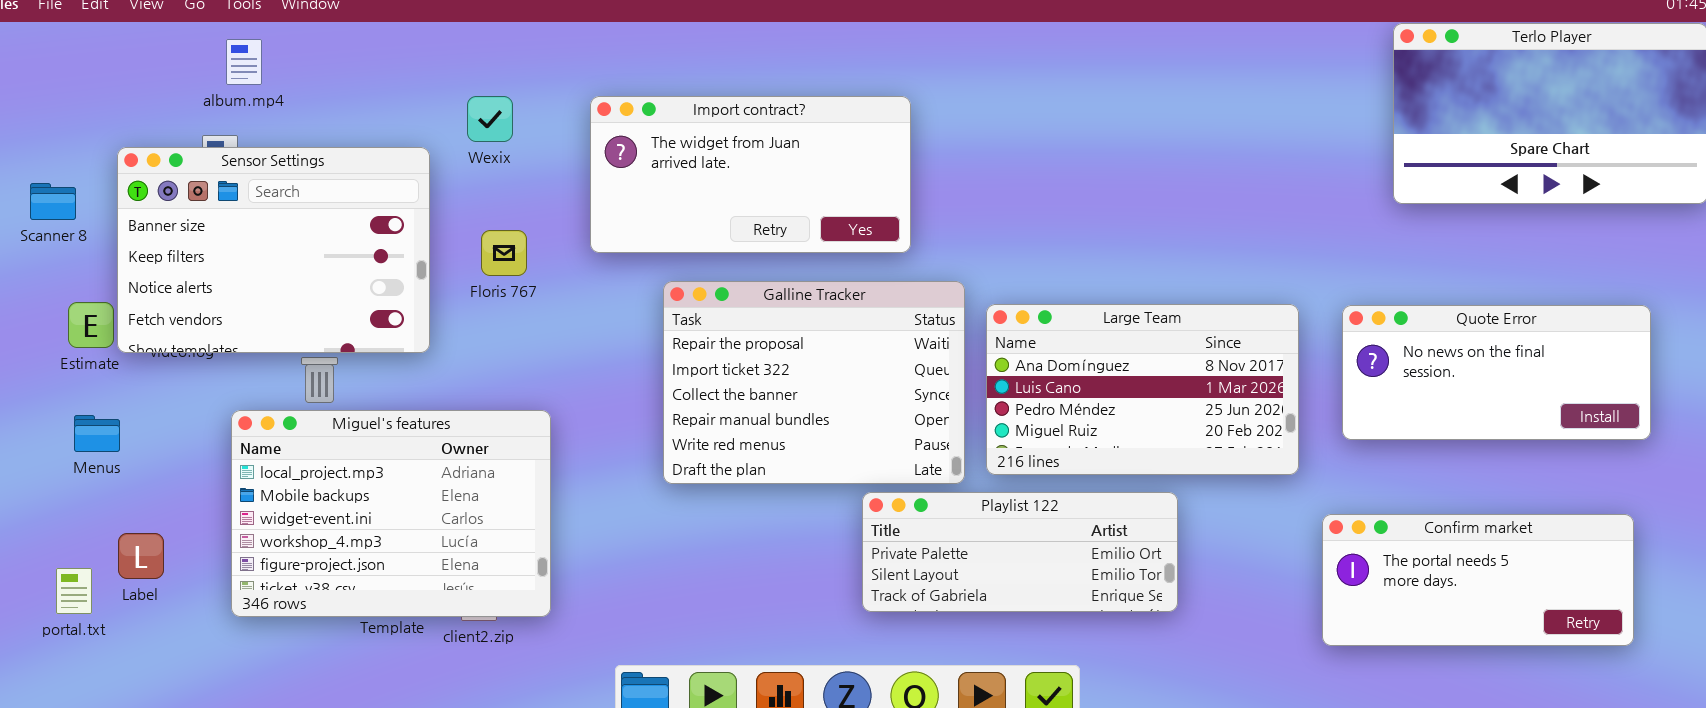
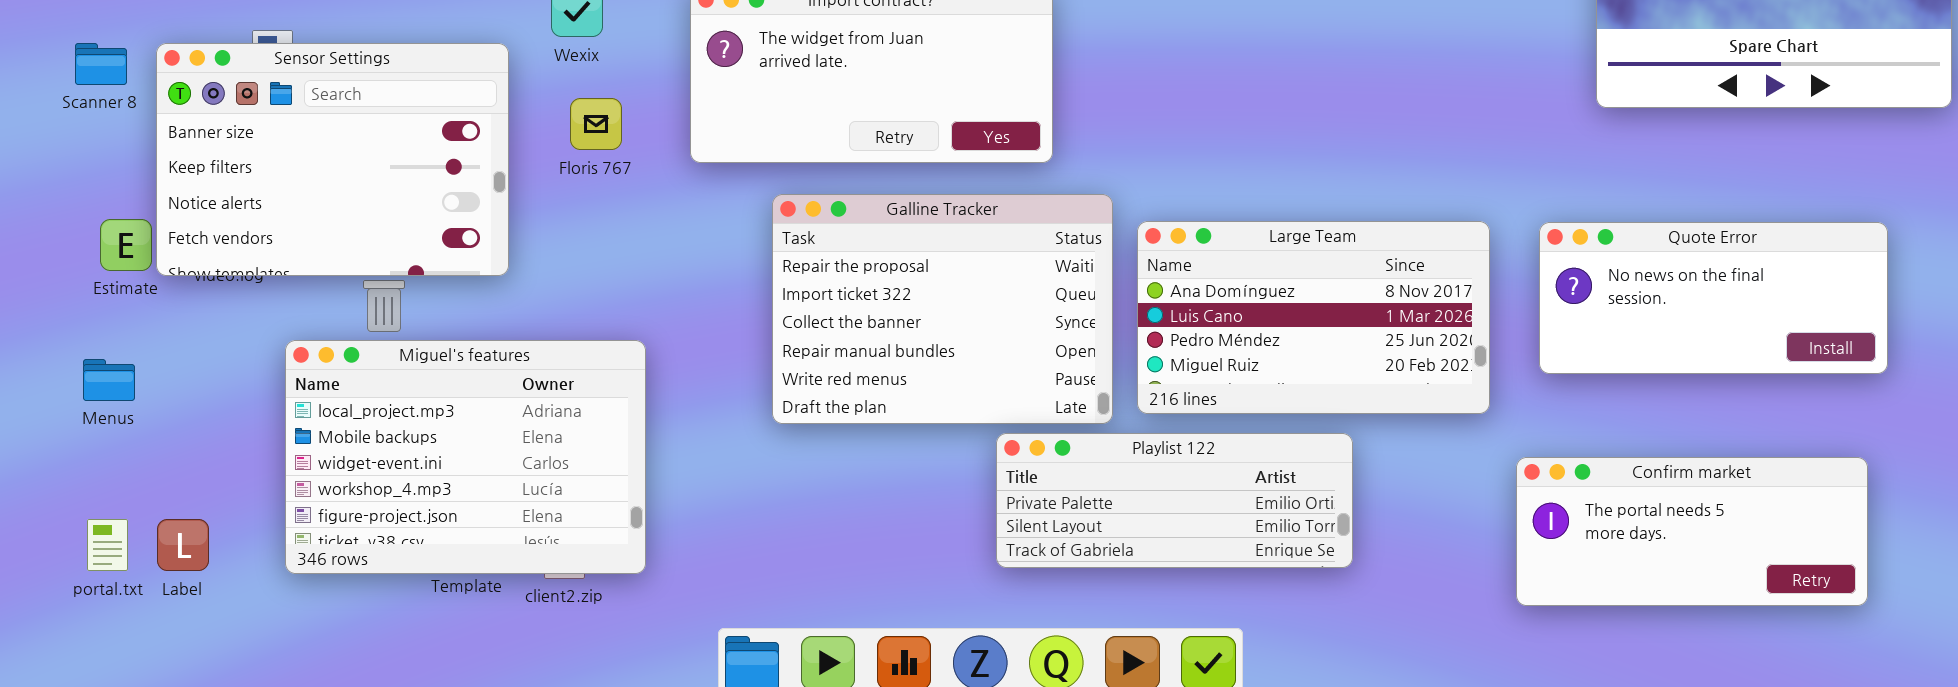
Scanner 8: [30,183,76,220] -> [75,43,127,85], moved
Floris 767: [481,230,527,276] -> [570,98,622,150], moved
Menus: [74,415,120,452] -> [83,359,135,401], moved
Label: [118,533,164,579] -> [157,519,209,571], moved

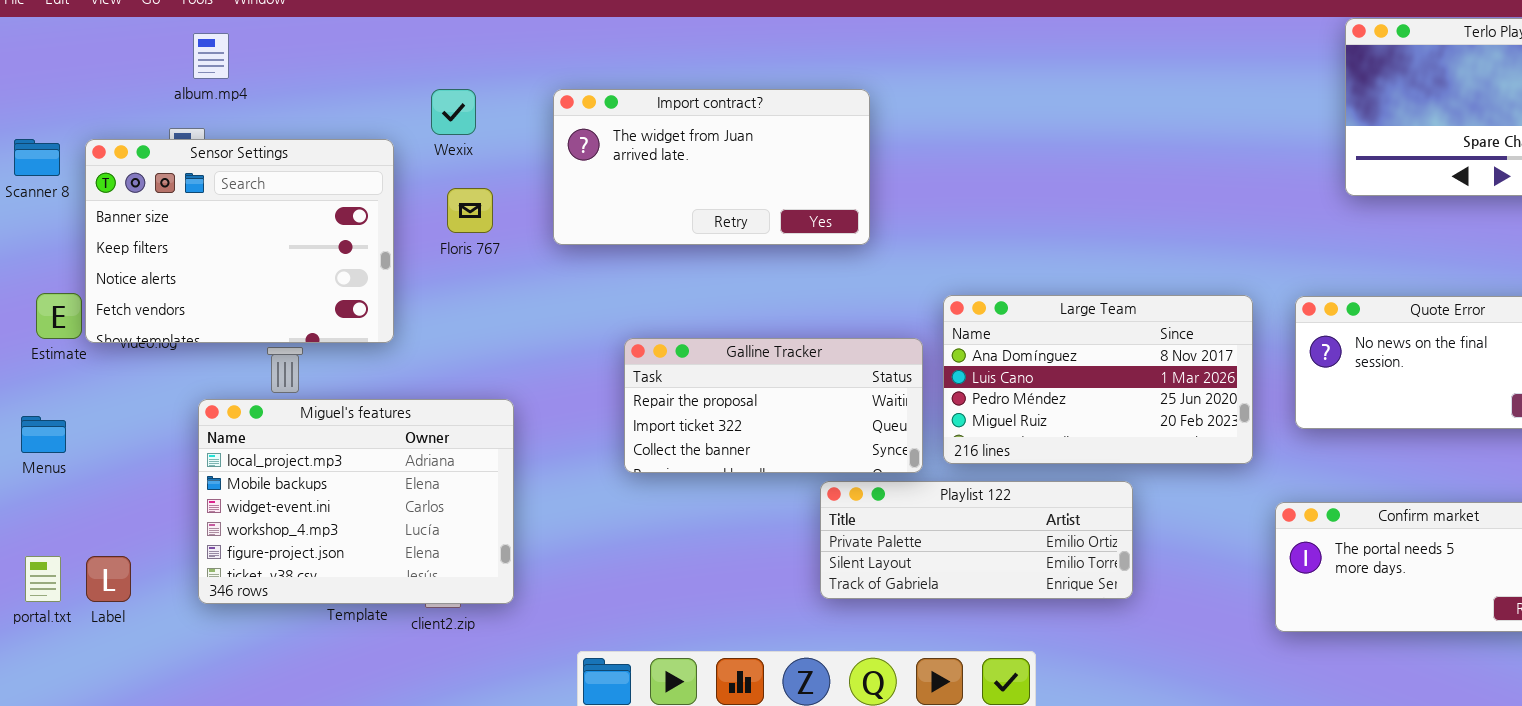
Galline Tracker: [772,194,1113,424] -> [624,338,923,473], resized

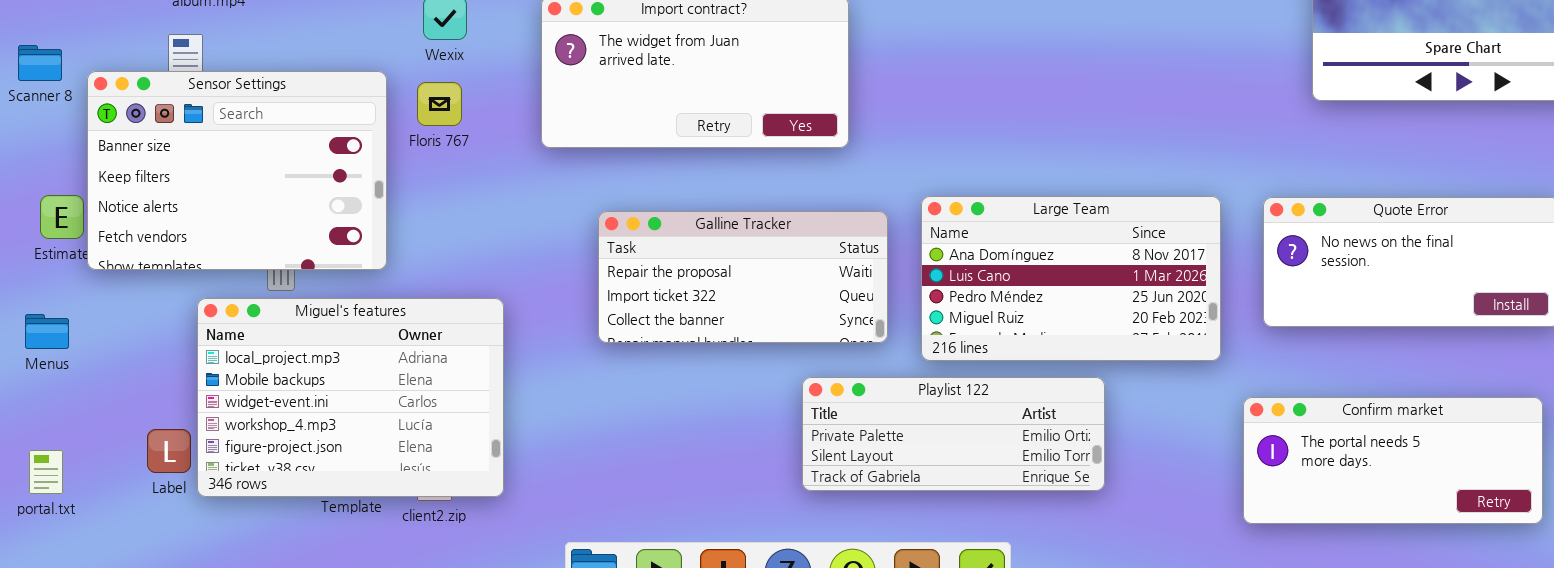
Sensor Settings: [85,139,394,343] -> [87,71,387,270], moved
Floris 767: [447,188,493,233] -> [417,82,462,126], moved
Galline Tracker: [624,338,923,473] -> [598,211,888,343], moved
Label: [86,556,131,602] -> [147,429,191,473], moved

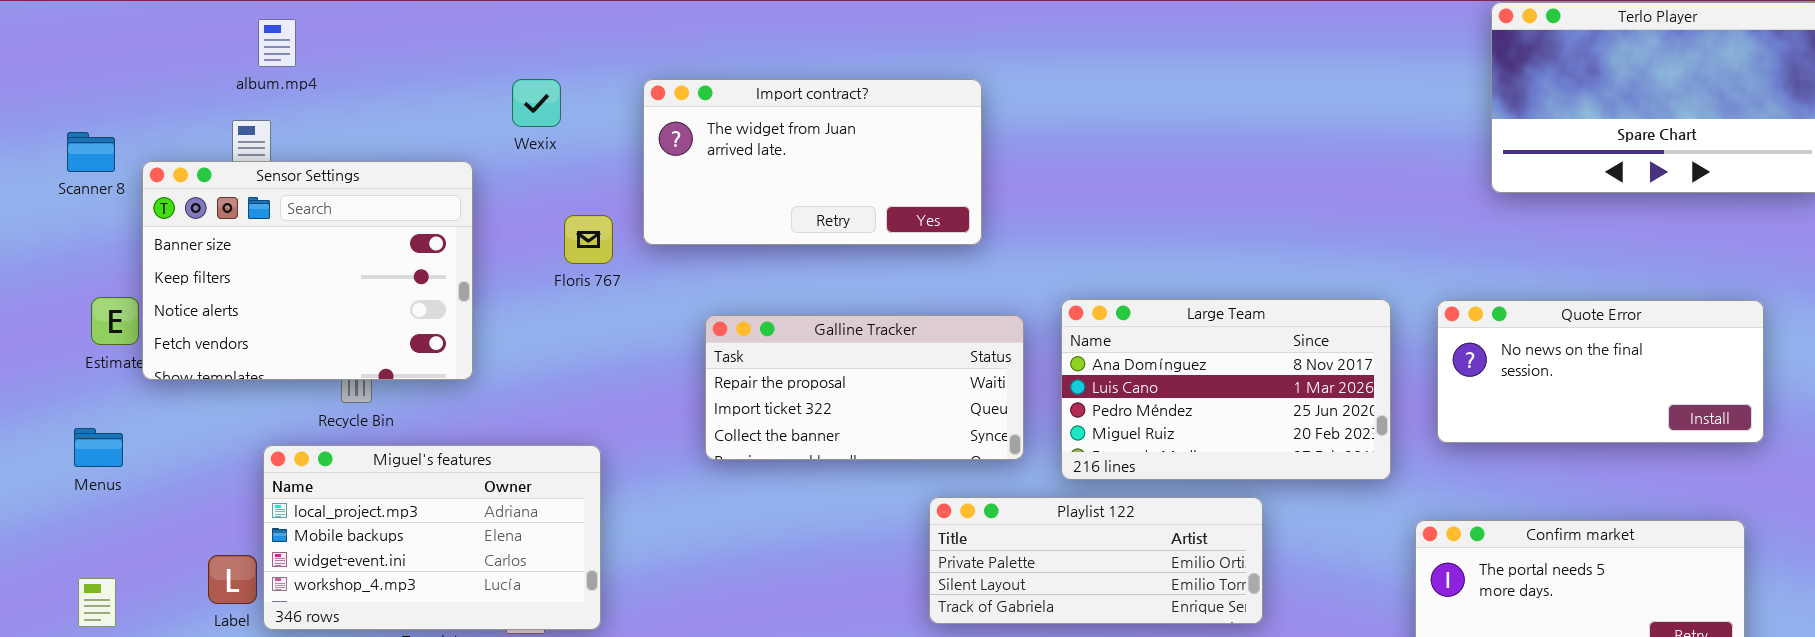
Floris 767: [417,82,462,126] -> [564,215,613,264], moved
Miguel's features: [197,298,504,497] -> [263,445,601,630], resized

